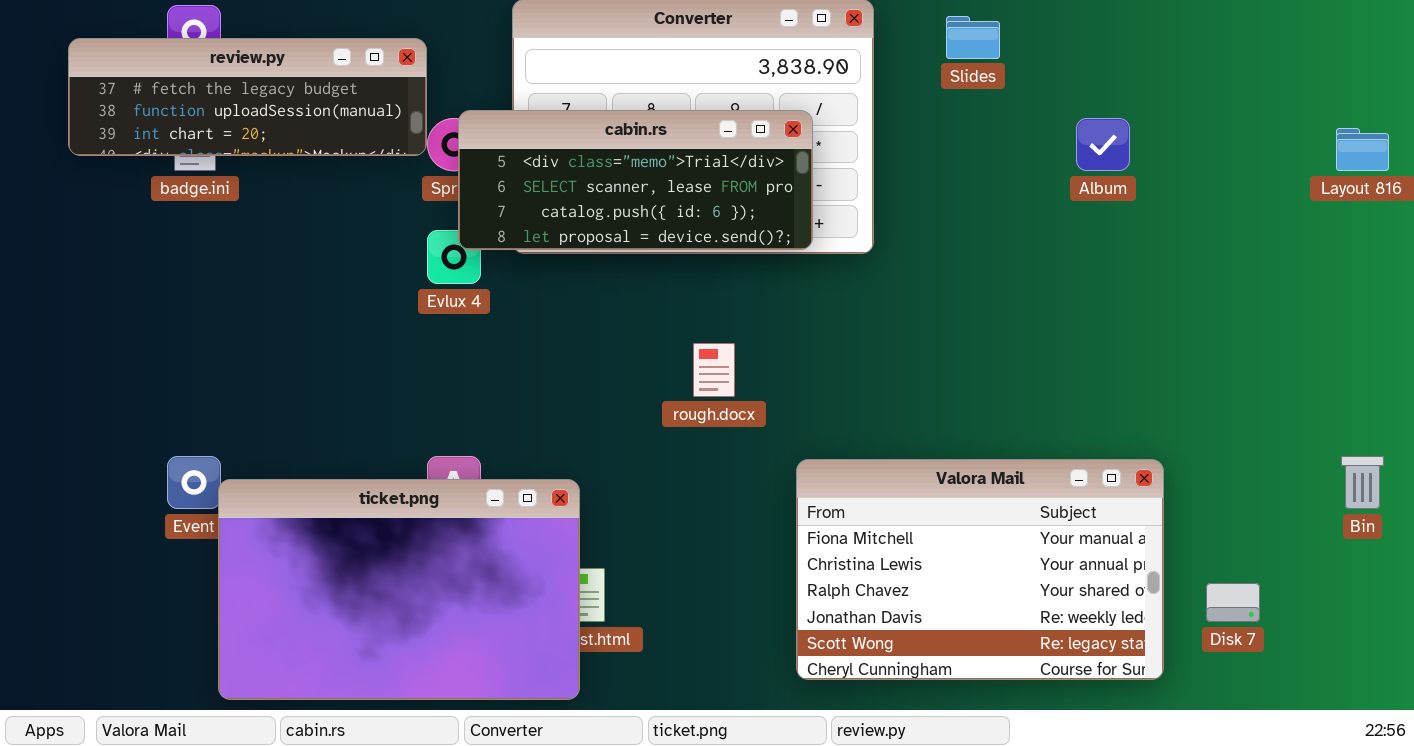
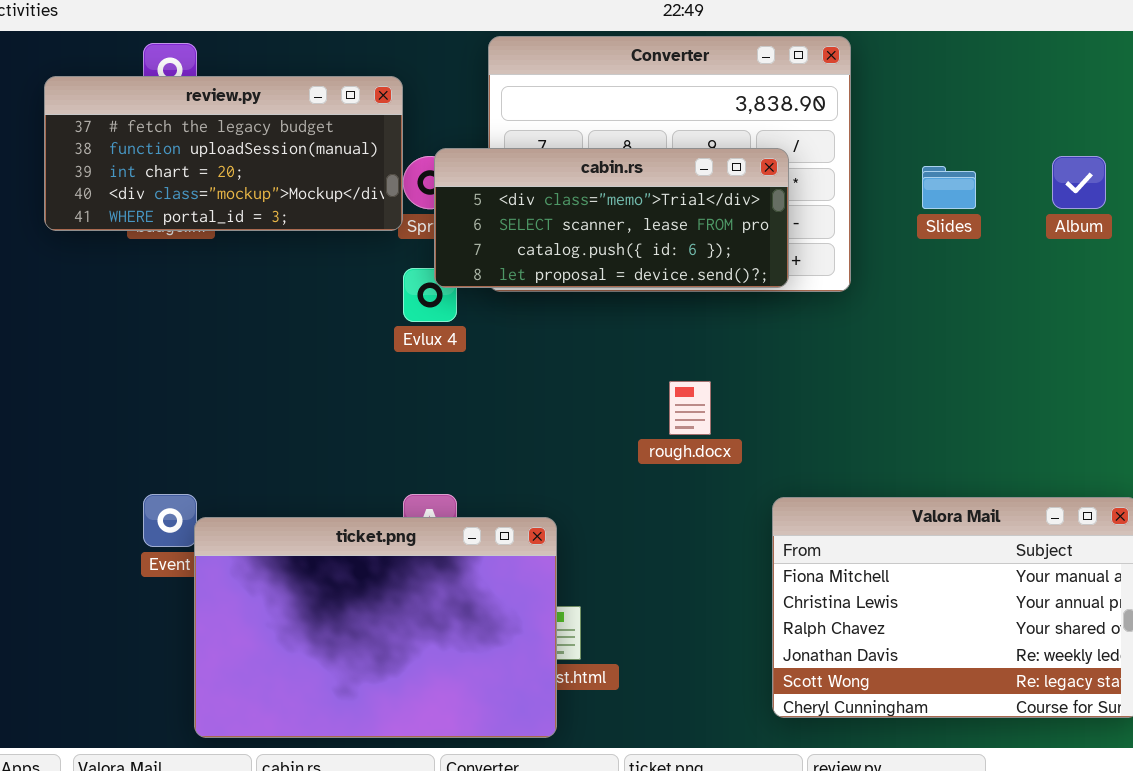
Slides: [946,16,1000,59] -> [922,166,976,209], moved
review.py: [68,38,427,156] -> [44,76,403,231], resized

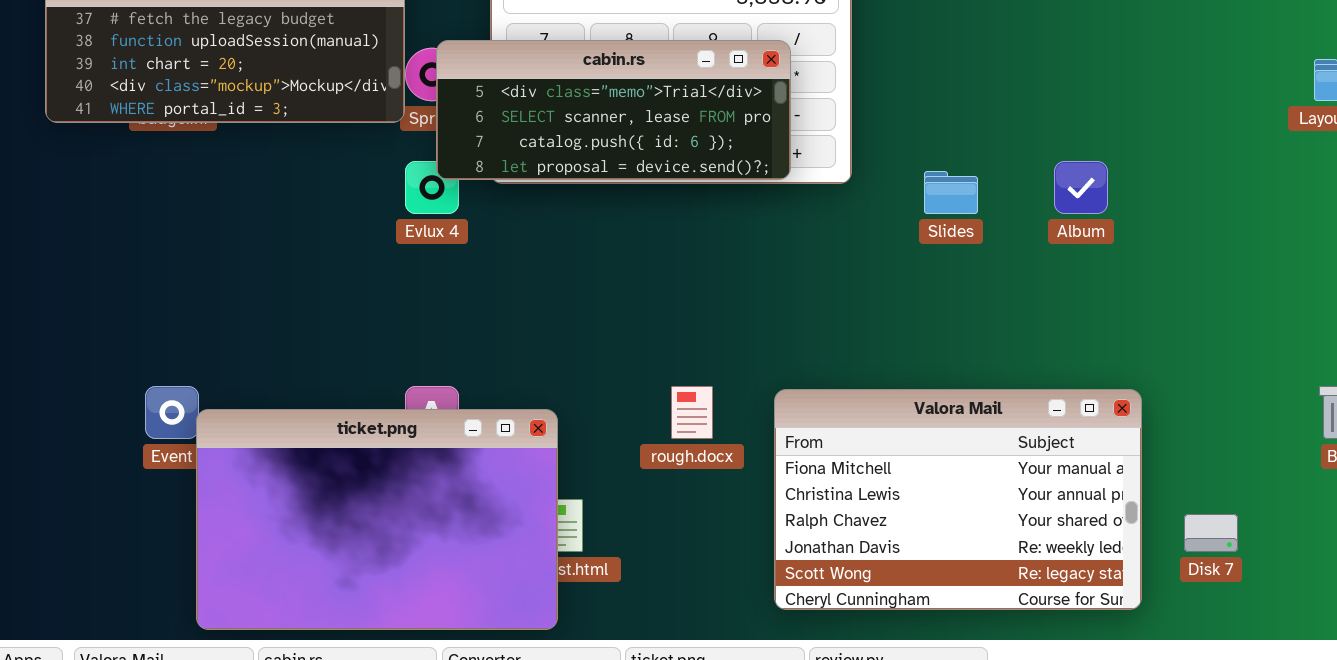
Album: [1052,156,1106,209] -> [1054,161,1108,214], moved
Slides: [922,166,976,209] -> [924,171,978,214], moved
rough.docx: [669,381,711,435] -> [671,386,713,439], moved

